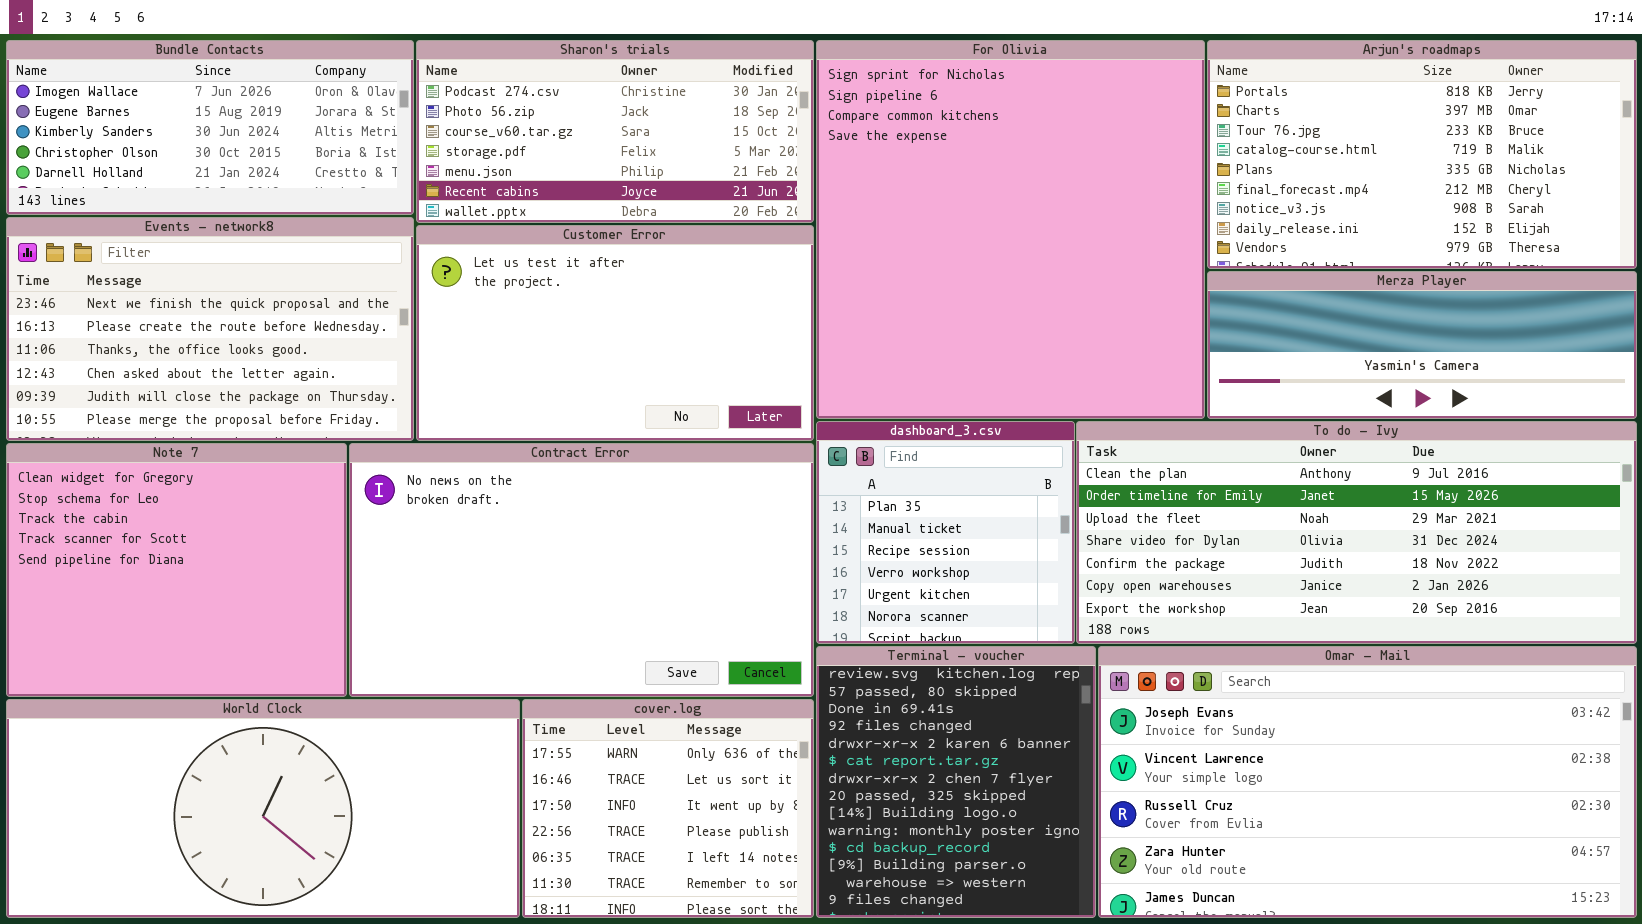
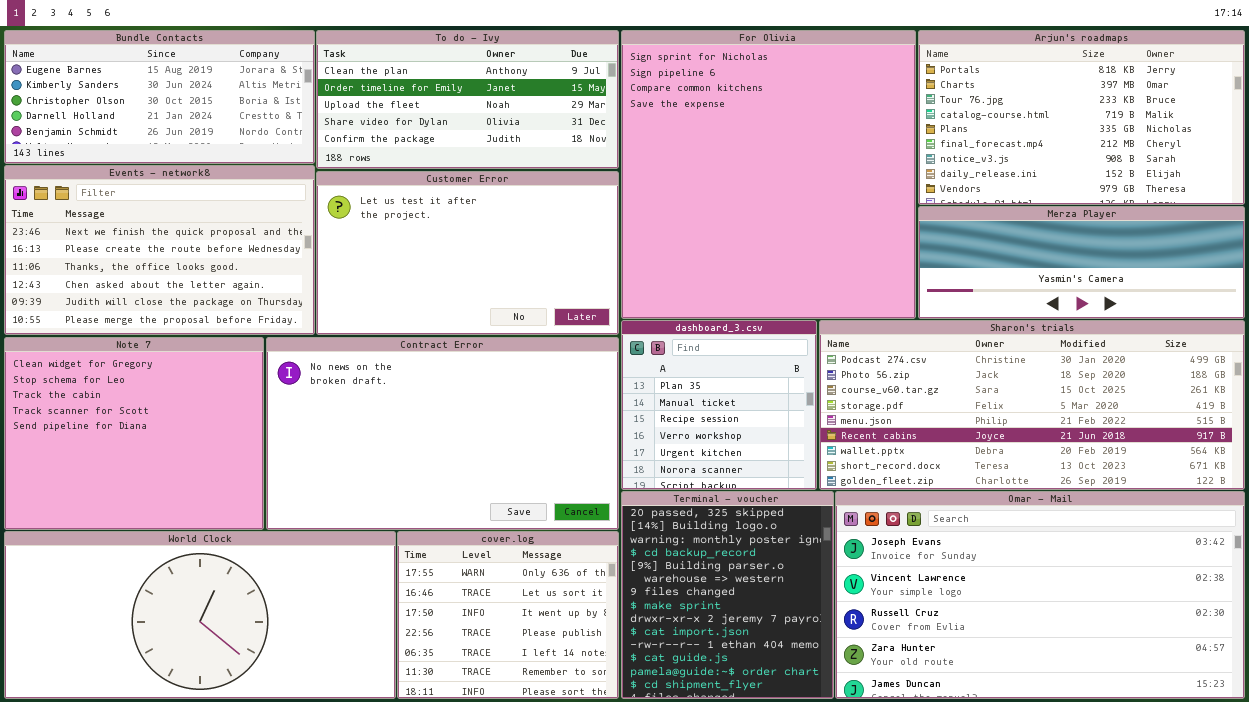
Bundle Contacts: [6,40,414,215] -> [4,30,315,164], scrolled down 1 row
Sharon's trials: [416,40,814,223] -> [819,320,1245,490], moved, resized
To do - Ivy: [1076,421,1637,644] -> [316,30,619,169], moved, resized
Terminal - voucher: [816,646,1096,918] -> [621,491,834,699], scrolled down 7 rows

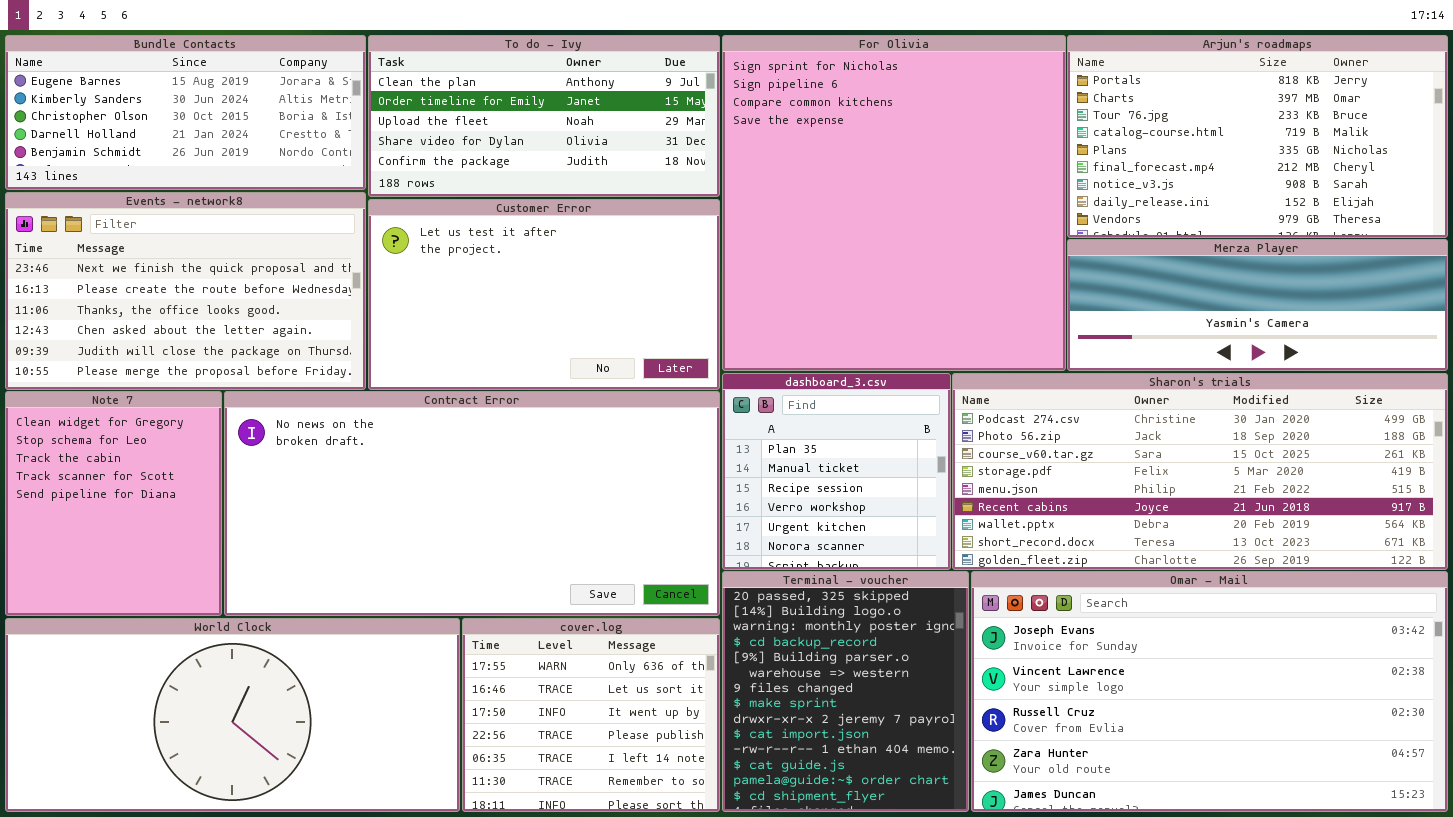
Note 7: [4,337,264,530] -> [5,391,222,616], resized
Contract Error: [266,337,619,530] -> [224,391,720,616], resized

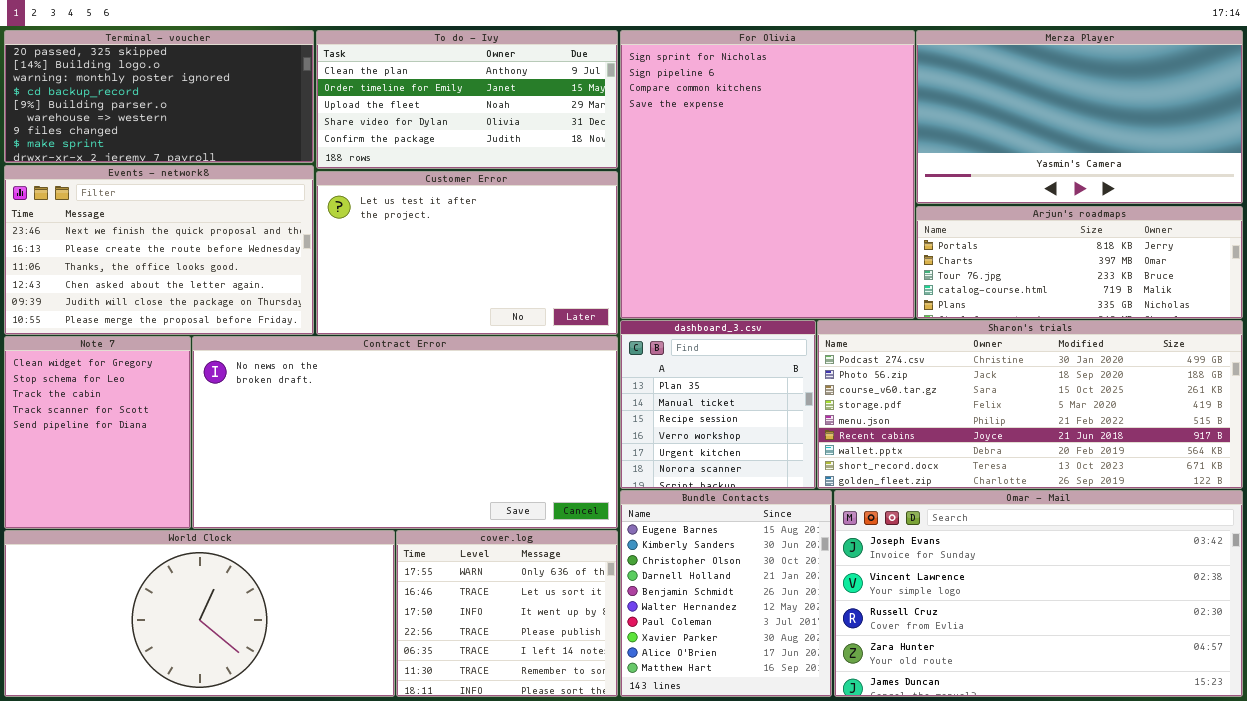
Bundle Contacts: [5,35,366,190] -> [620,490,832,697], moved, resized
Arjun's roadmaps: [1067,35,1448,238] -> [916,206,1243,319], moved, resized
Merza Player: [1067,239,1448,371] -> [916,30,1243,204], moved, resized
Terminal - voucher: [722,571,969,812] -> [4,30,314,163], moved, resized

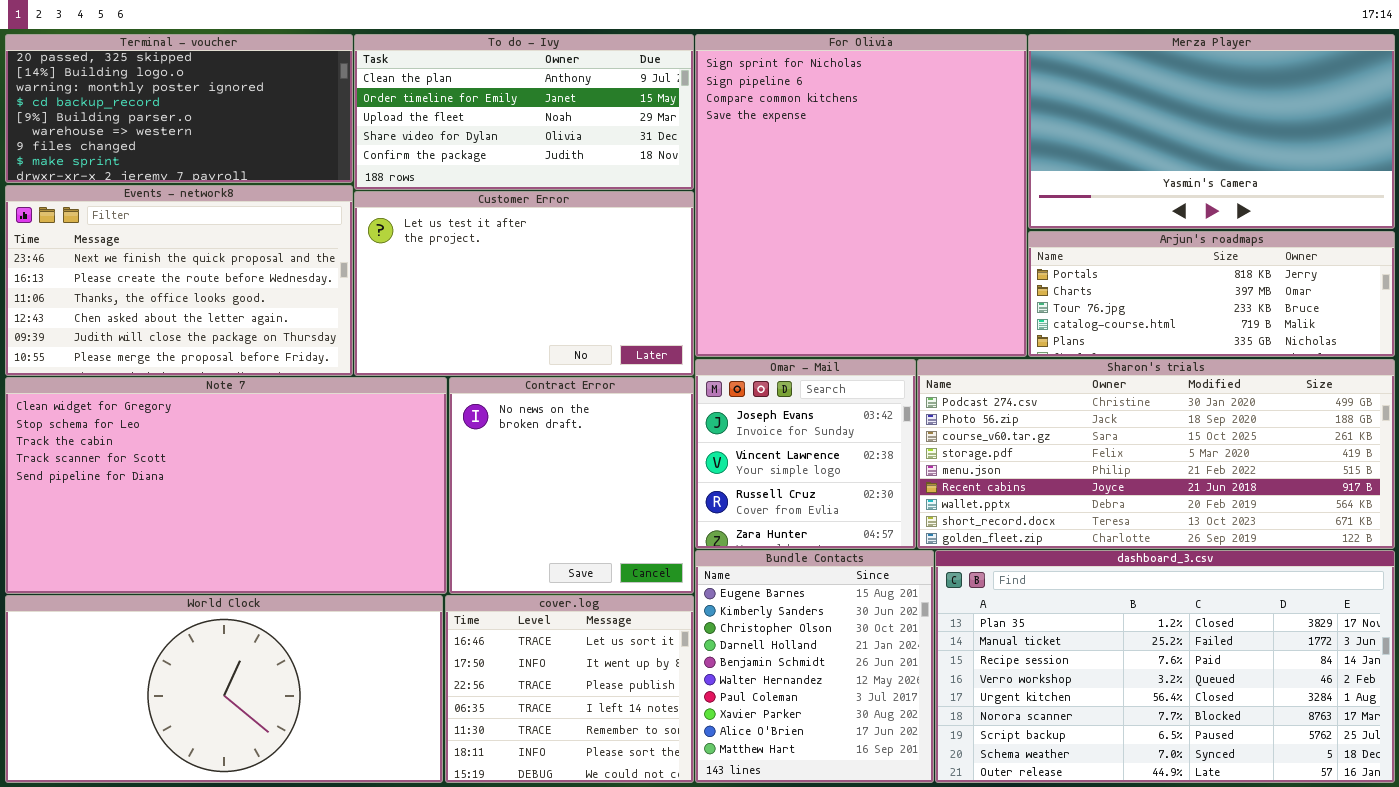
dashboard_3.csv: [620,320,816,489] -> [935,550,1395,783], moved, resized
Note 7: [4,336,191,529] -> [5,377,447,594], resized
Contract Error: [192,336,618,529] -> [449,377,694,594], resized
Omar - Mail: [834,490,1243,697] -> [695,359,916,549], moved, resized
cover.log: [396,530,618,697] -> [445,595,694,783], scrolled down 1 row

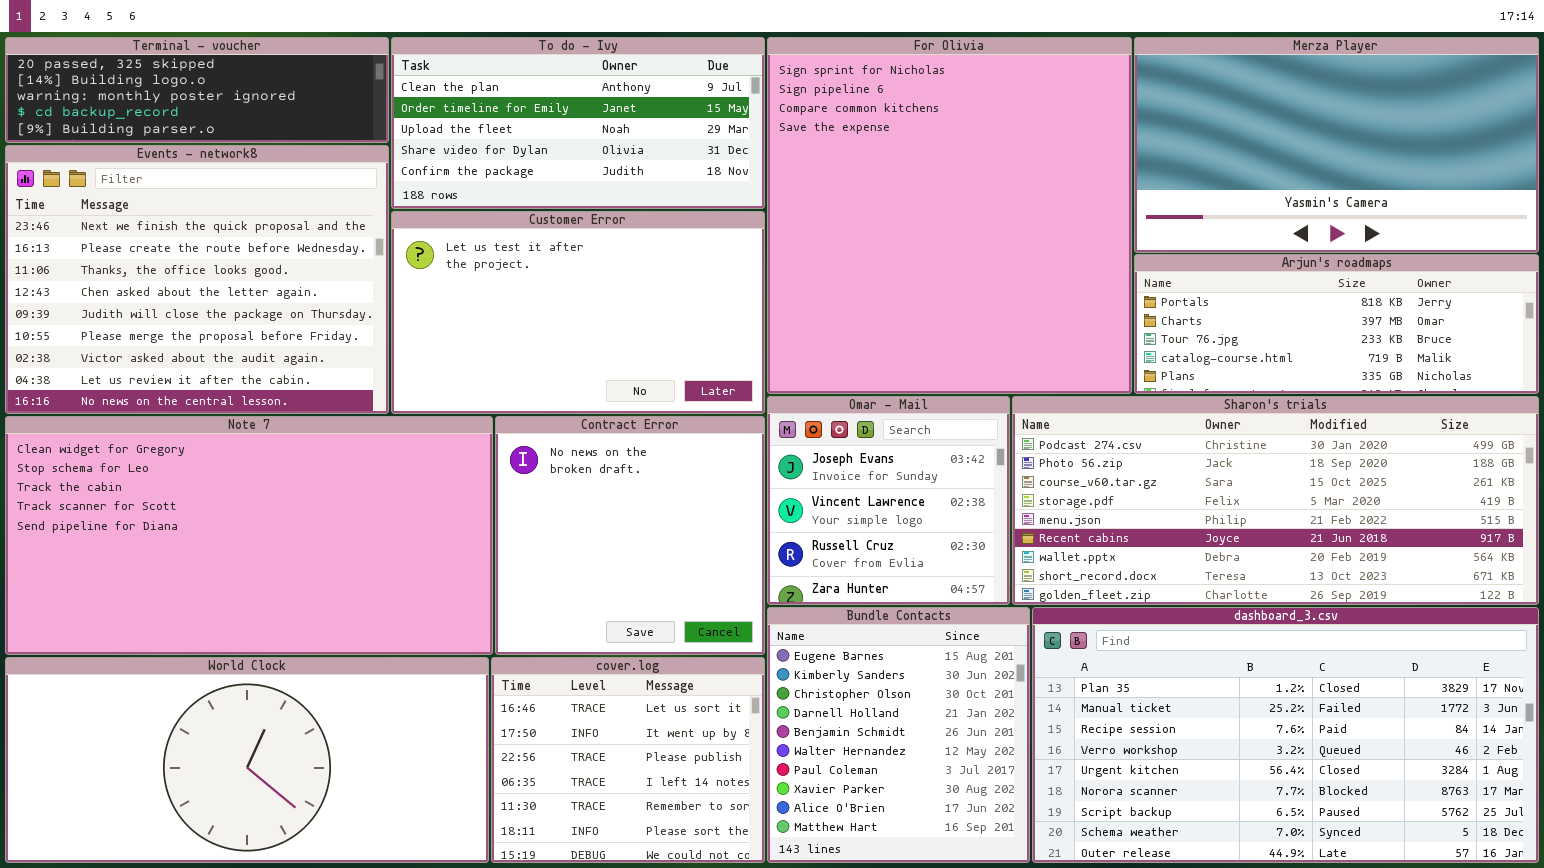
Terminal - voucher: [5,34,353,183] -> [5,37,389,143], resized
Events - network8: [5,185,353,376] -> [5,145,389,414], resized

